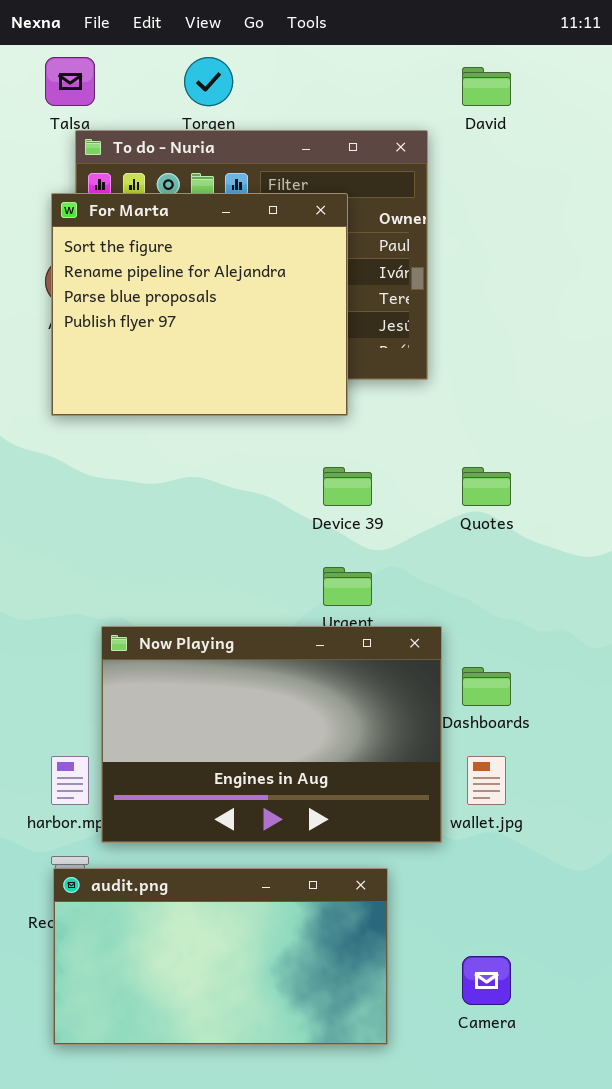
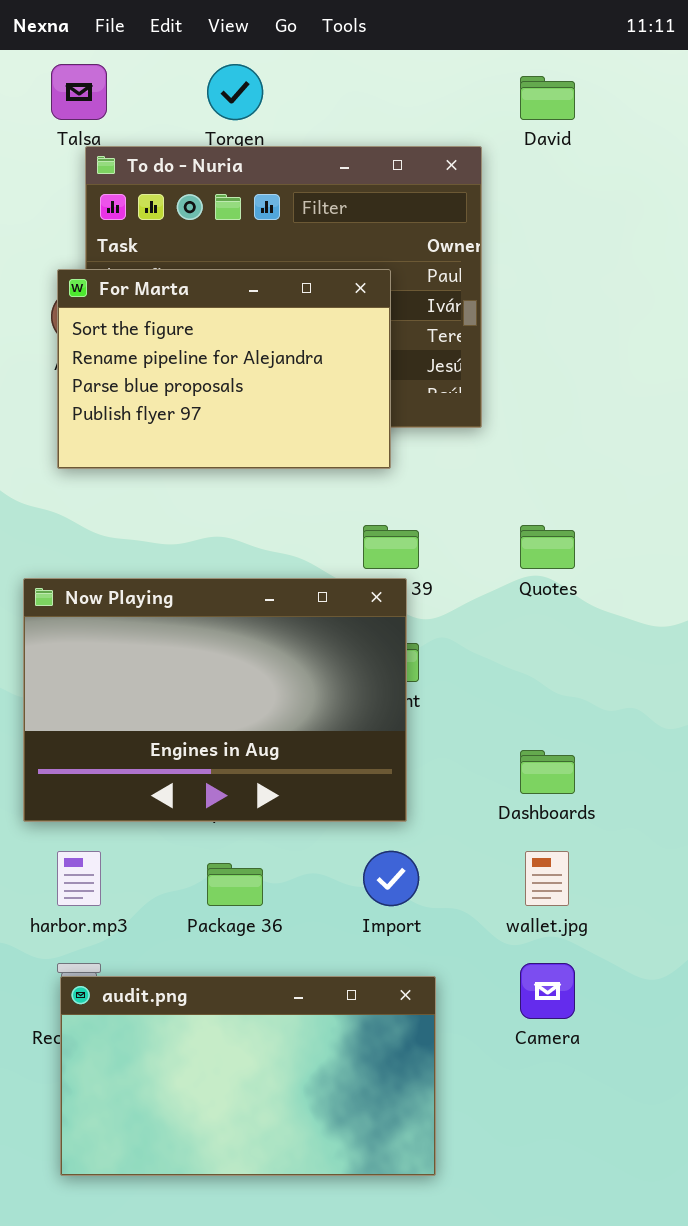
For Marta: [51,193,348,416] -> [57,269,391,469], resized
Now Playing: [101,626,442,843] -> [23,578,407,822], moved
Camera: [462,956,511,1005] -> [520,963,575,1019], moved

